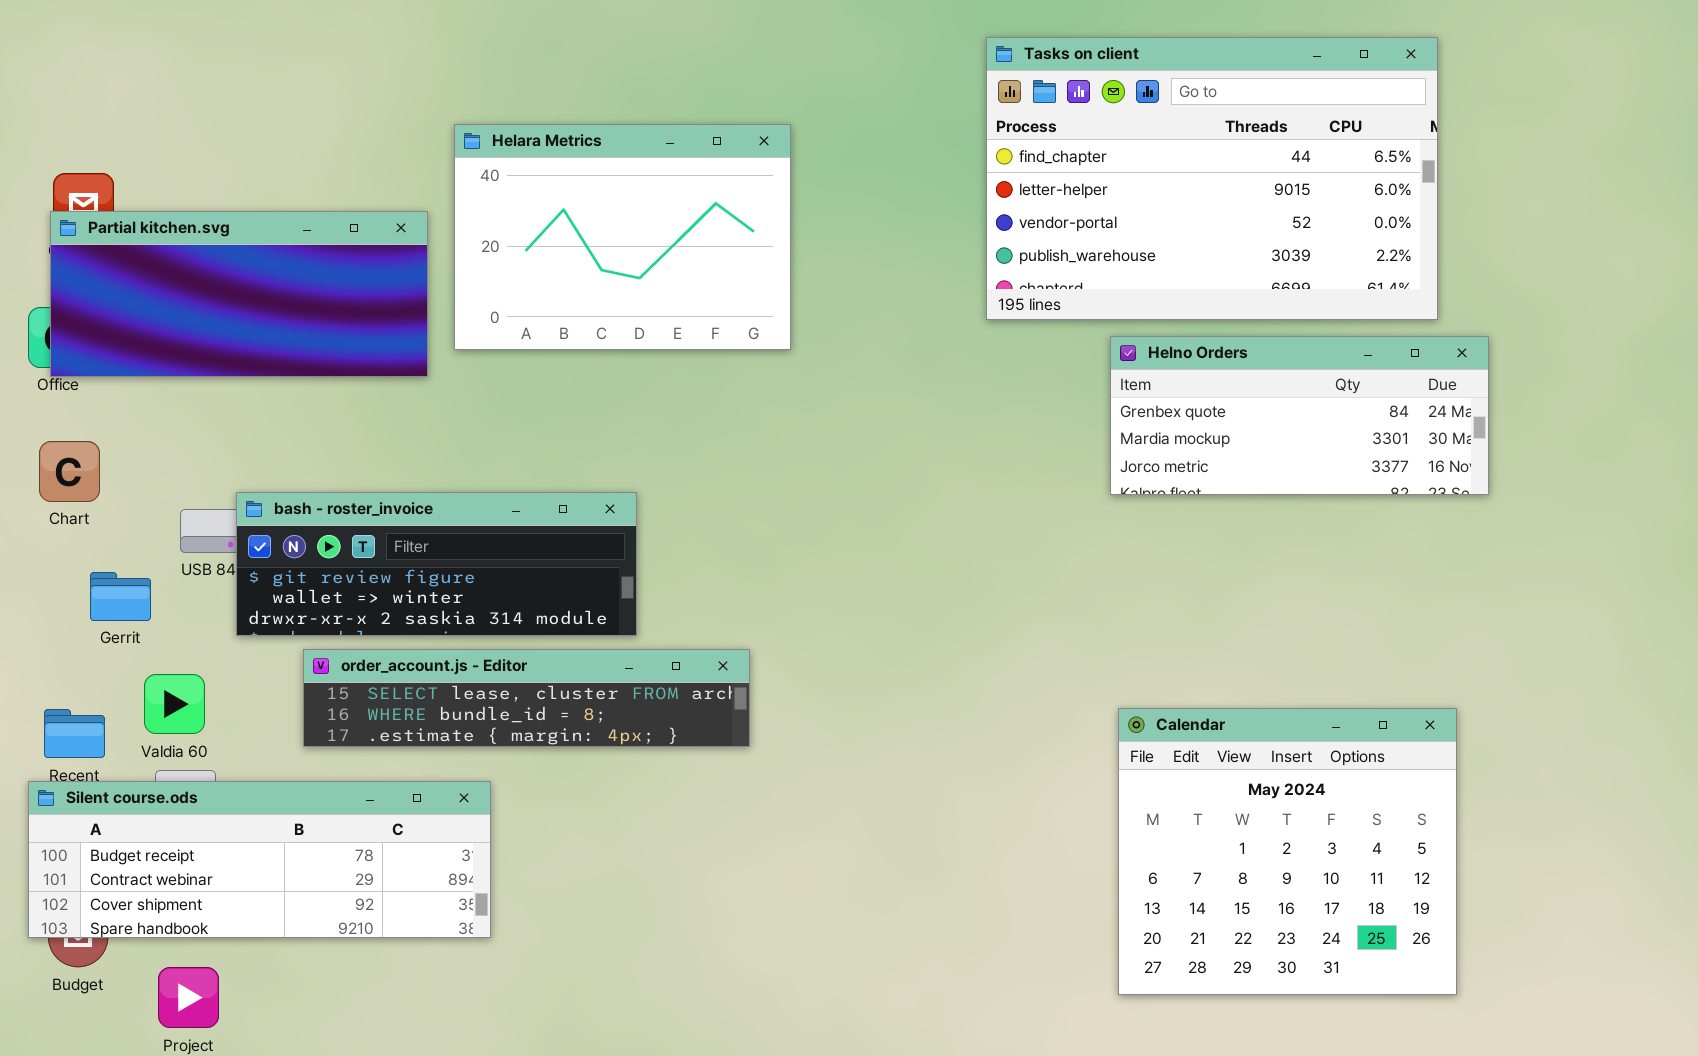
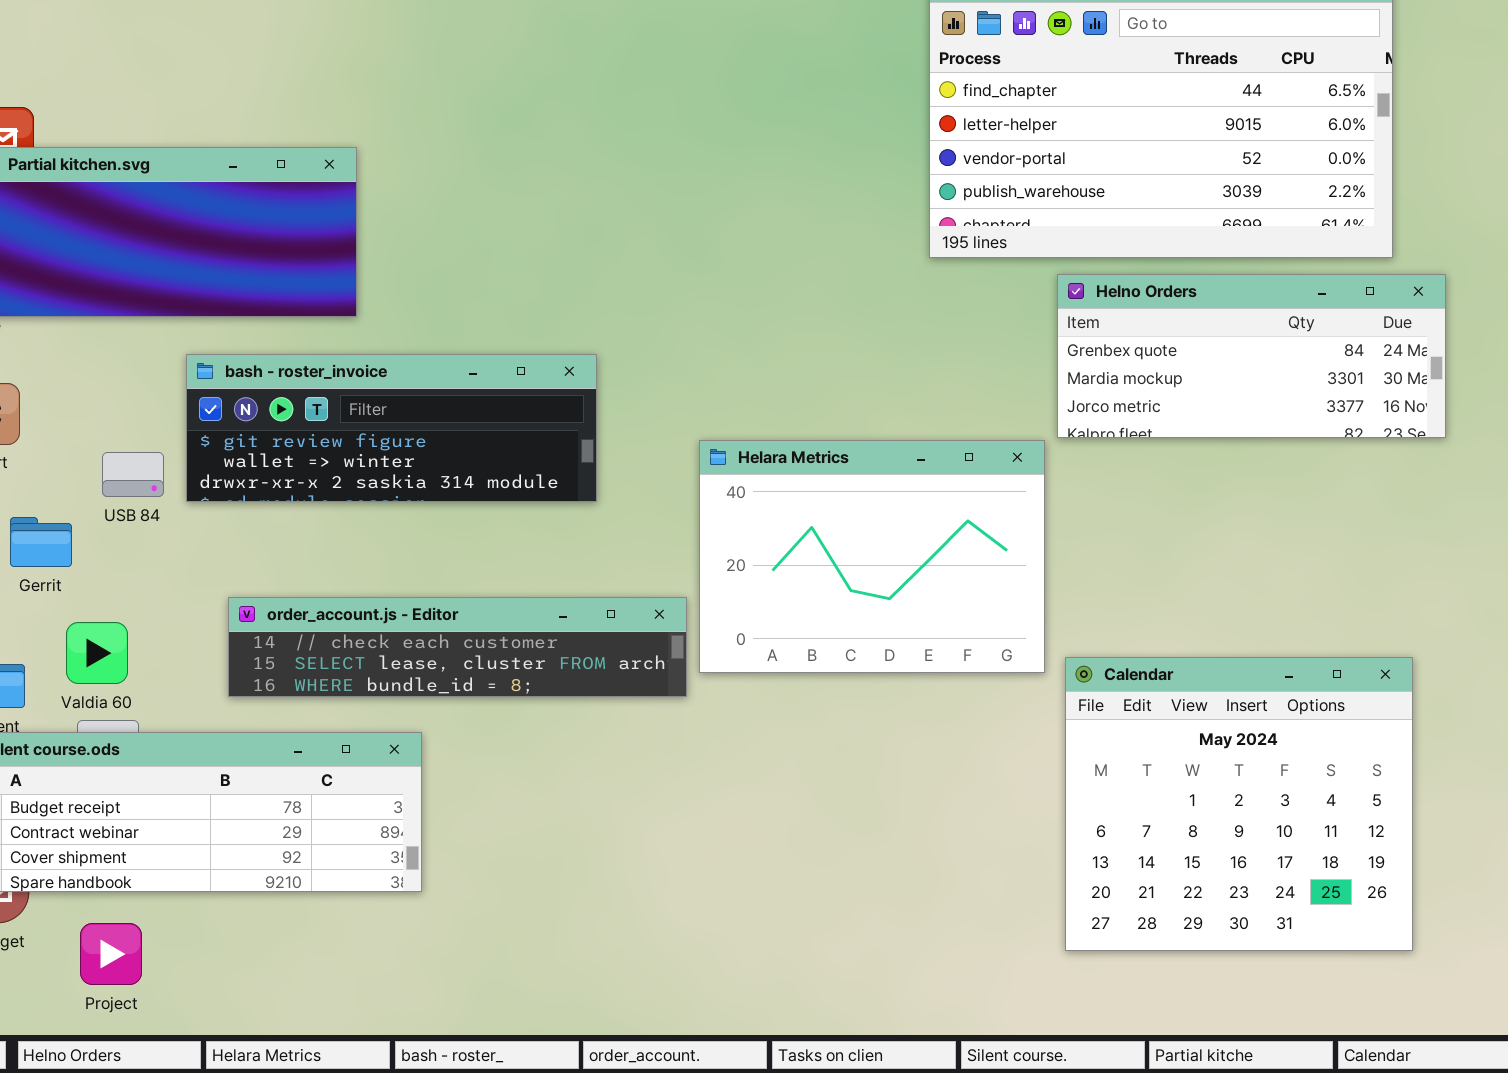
Helara Metrics: [454,124,791,350] -> [699,440,1045,673], moved
bash - roster_invoice: [236,492,637,636] -> [186,354,597,502], moved
order_account.js - Editor: [303,649,750,747] -> [228,597,687,697], scrolled up 1 row

